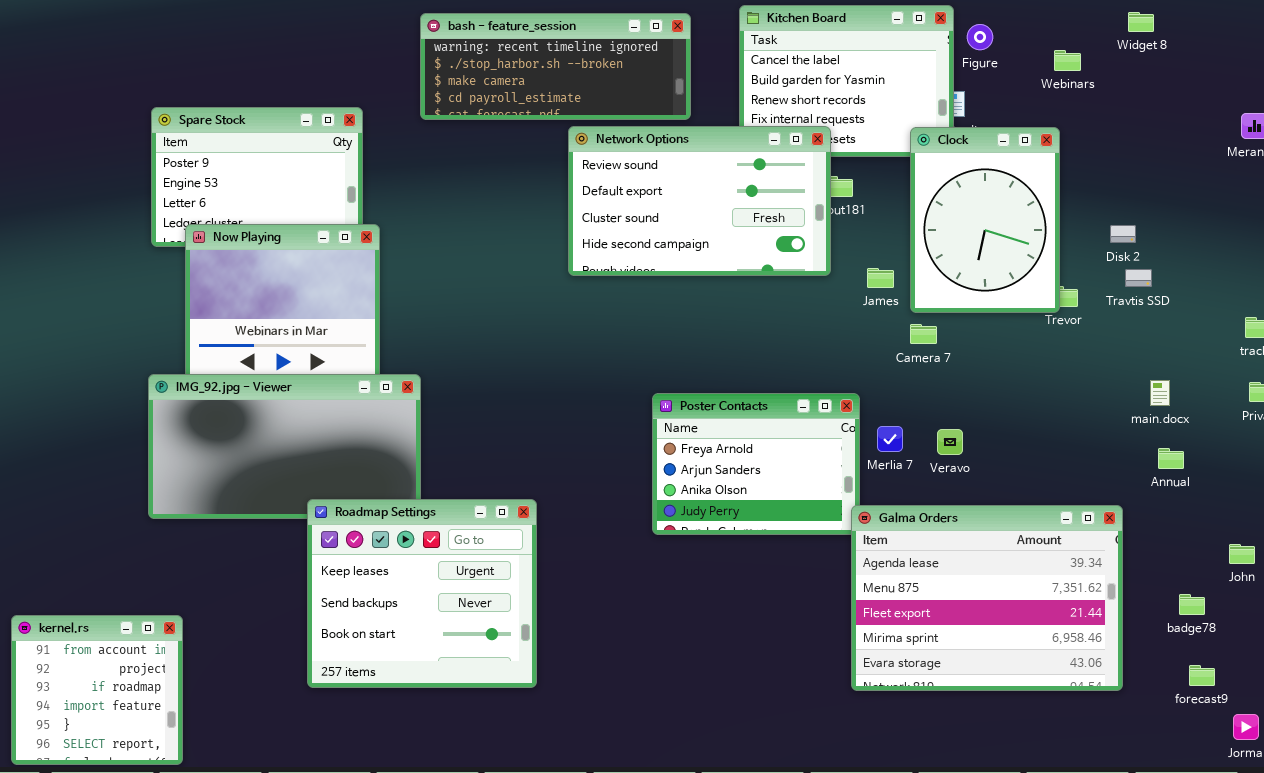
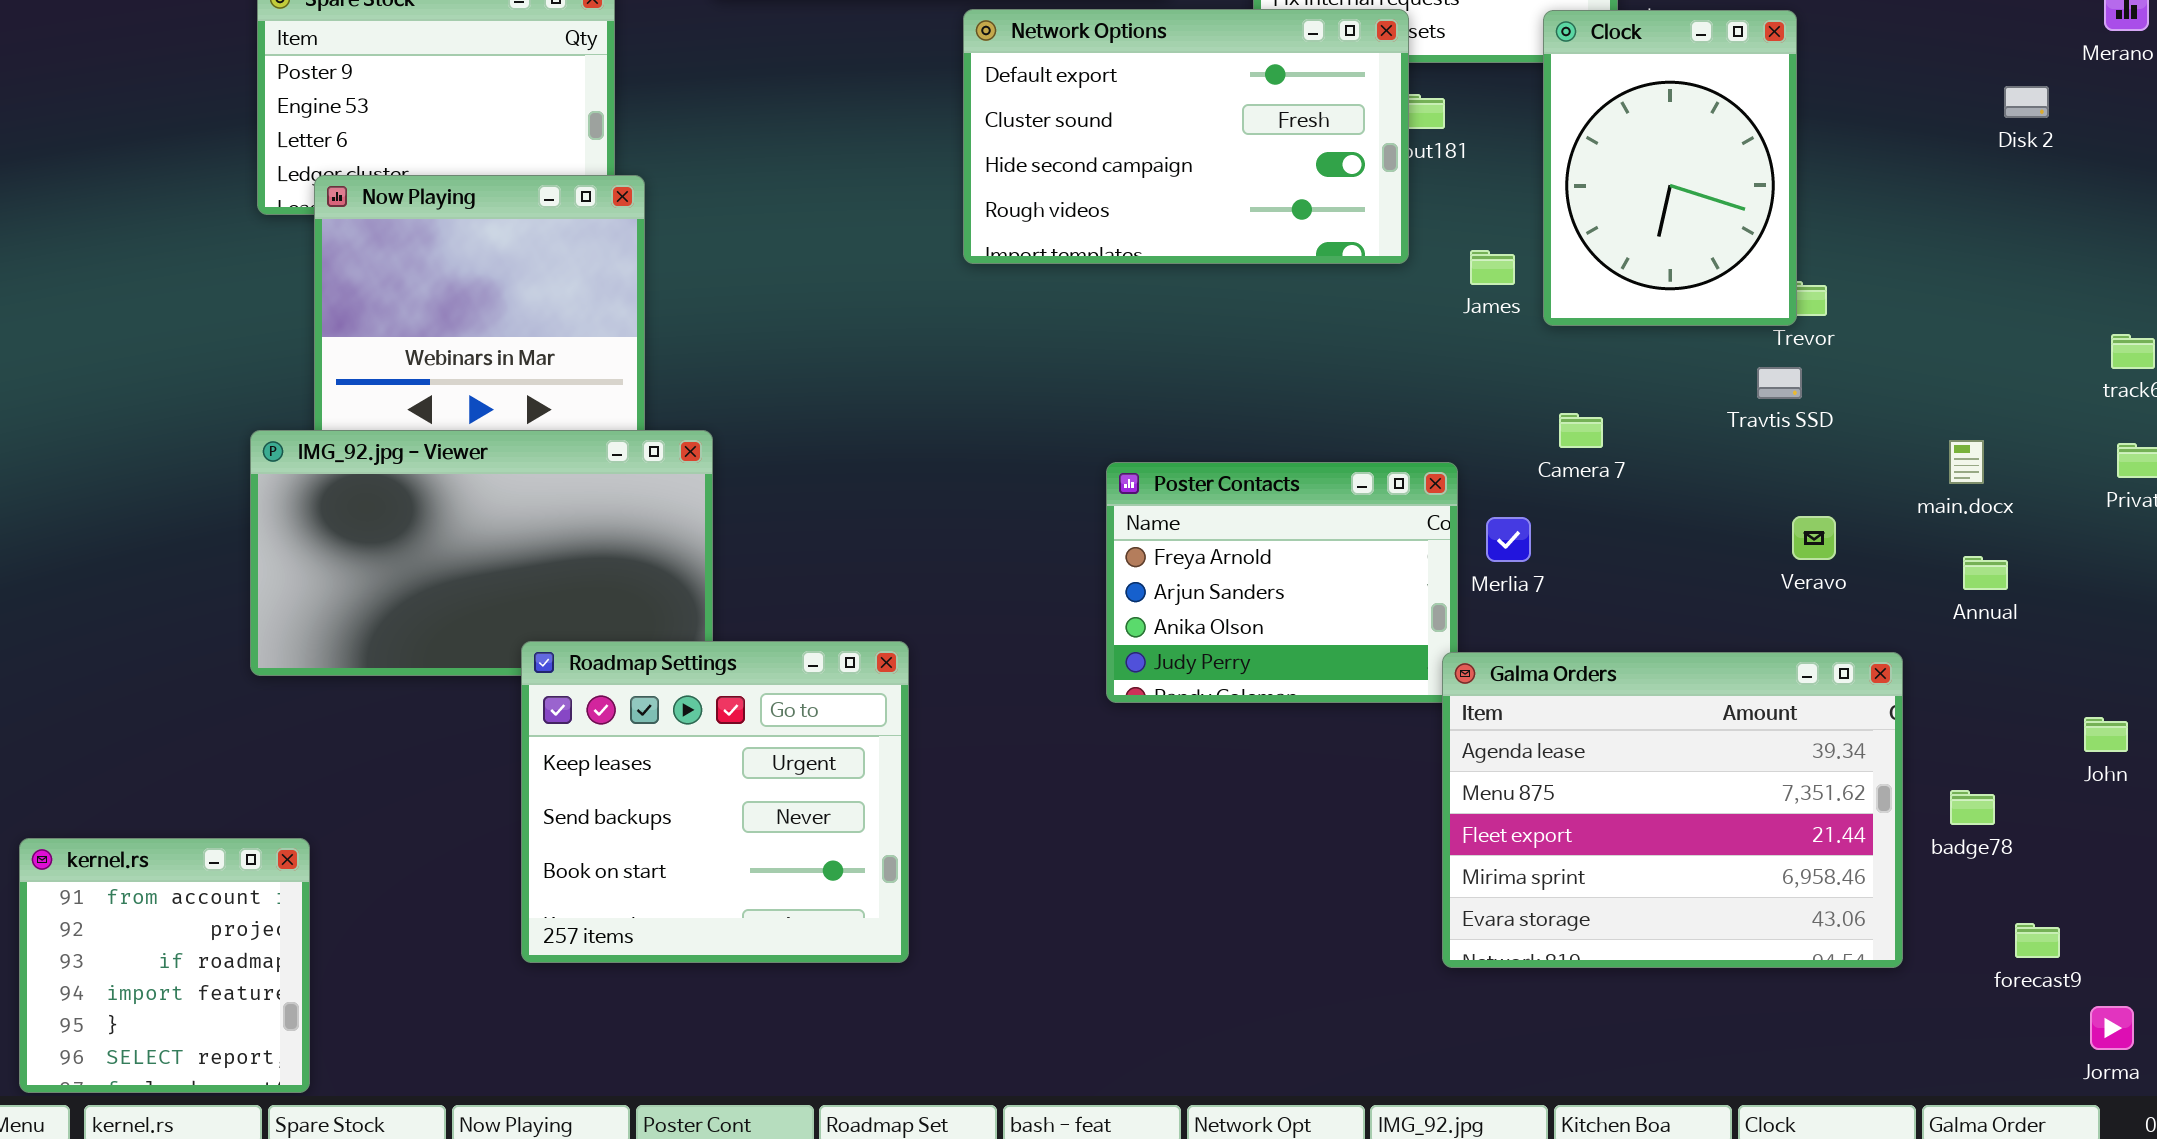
Network Options: [568,126,831,276] -> [963,9,1409,264], scrolled down 1 row
Disk 2: [1110,225,1136,243] -> [2004,86,2049,118], moved
Travtis SSD: [1125,269,1152,287] -> [1757,367,1802,399], moved
Camera 7: [910,324,937,344] -> [1559,413,1603,448], moved
Veravo: [937,429,963,455] -> [1792,516,1836,560], moved
badge78: [1179,594,1205,615] -> [1950,790,1995,825], moved

